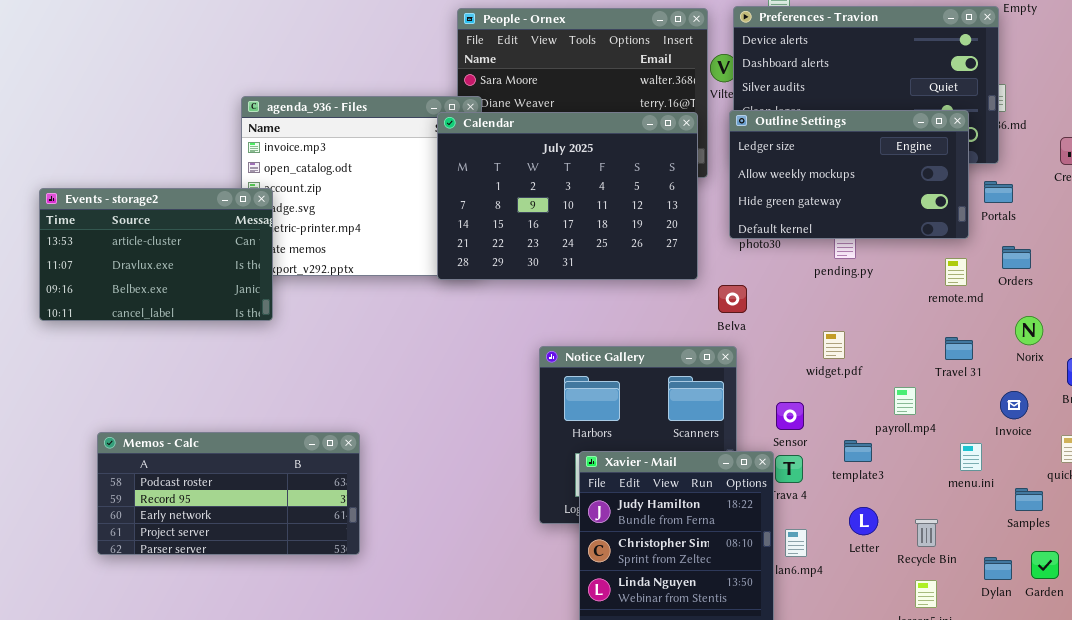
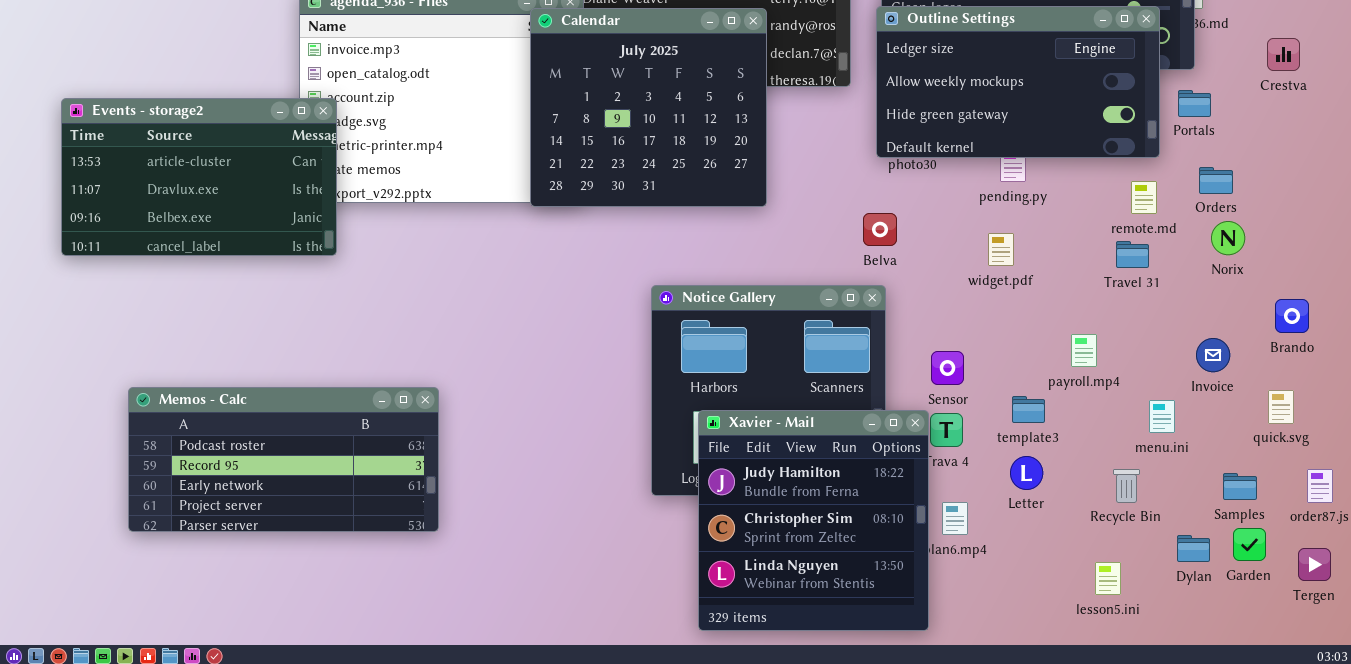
Calendar: [437,112,698,280] -> [530,8,767,207], resized
Norix: [1015,316,1043,345] -> [1211,221,1245,255], moved
widget.pdf: [823,331,845,359] -> [988,233,1014,266], moved
Travel 31: [945,337,973,360] -> [1116,241,1149,268], moved
Samples: [1015,488,1043,511] -> [1223,473,1257,500], moved
Letter: [849,507,878,535] -> [1010,456,1043,490], moved
Recycle Bin: [915,519,938,547] -> [1113,469,1140,503], moved

